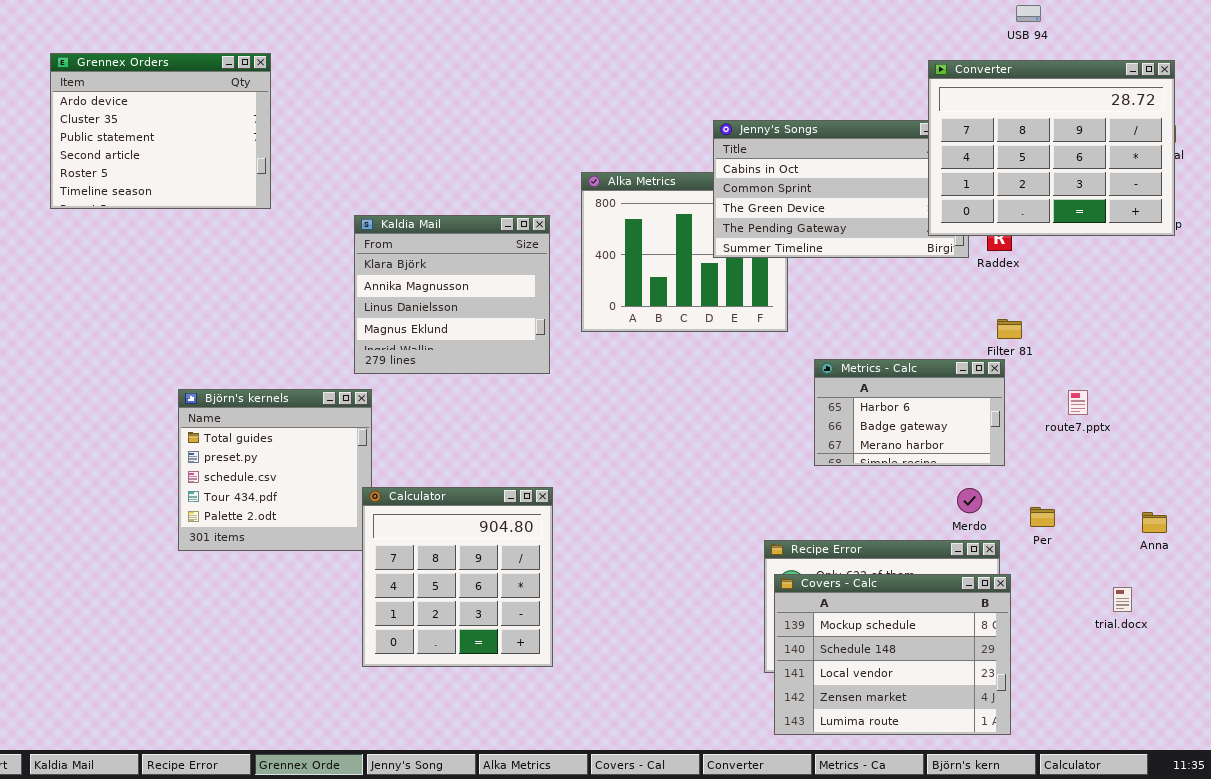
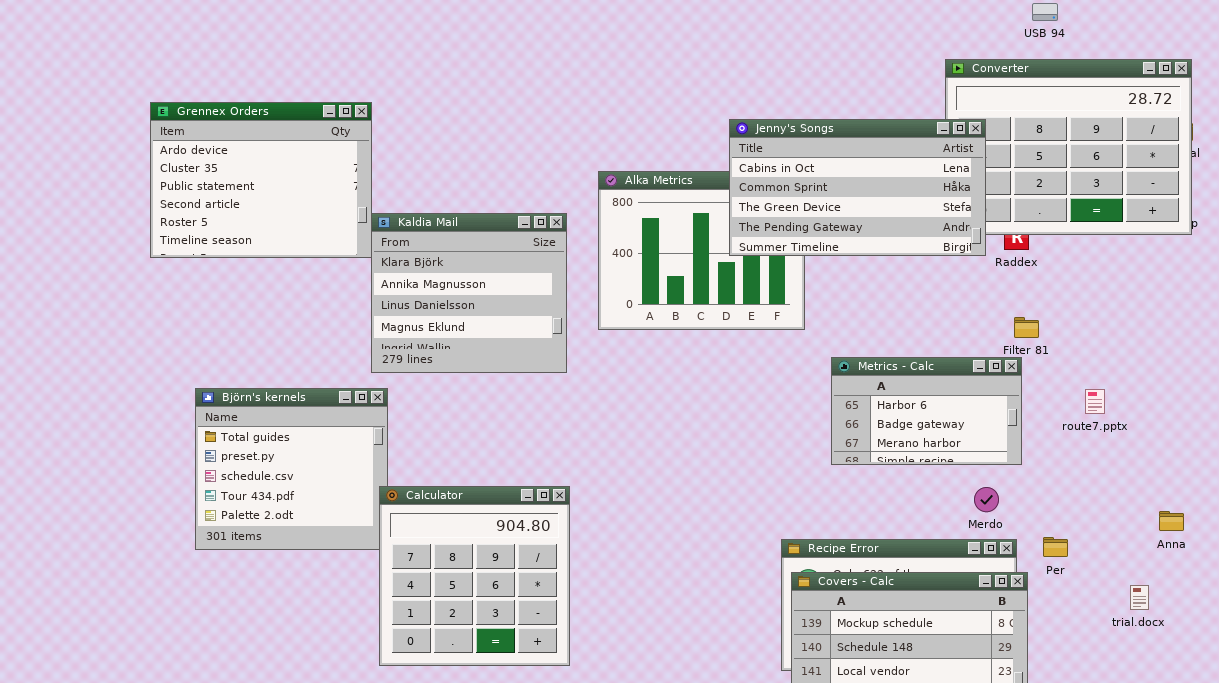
Grennex Orders: [50,53,271,209] -> [150,102,372,258], moved
Jenny's Songs: [713,120,969,258] -> [729,119,986,256], raised
Per: [1030,507,1055,527] -> [1043,537,1068,557], moved

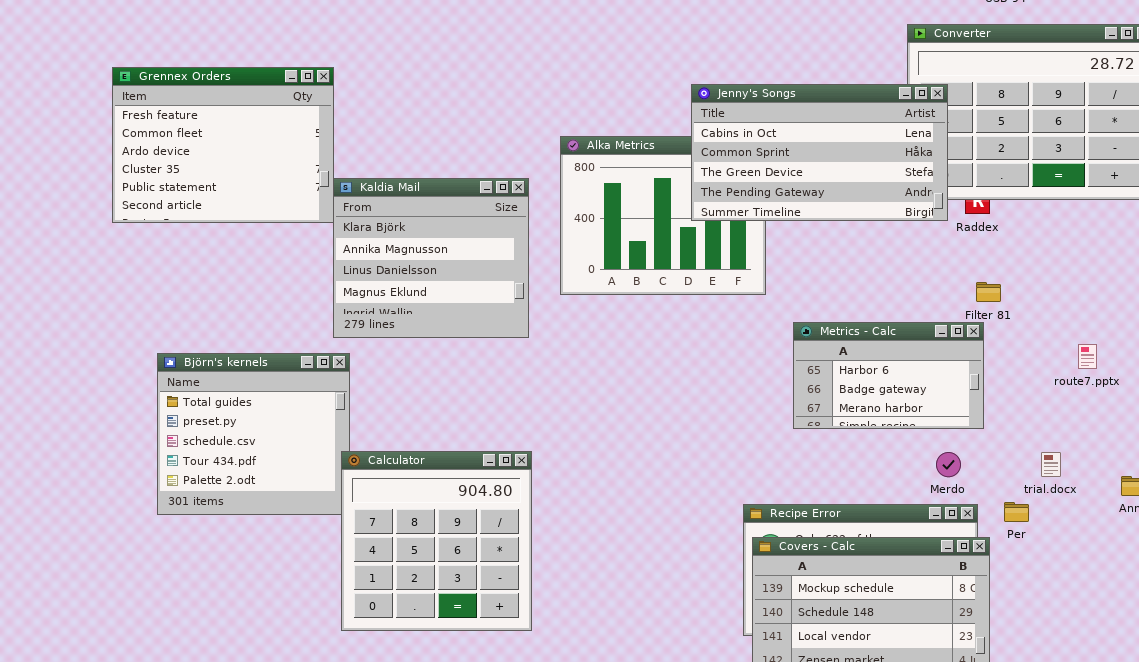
Grennex Orders: [150,102,372,258] -> [112,67,334,223], scrolled up 2 rows
route7.pptx: [1085,389,1105,414] -> [1078,344,1097,369], moved
trial.docx: [1130,585,1149,610] -> [1041,452,1061,477], moved

